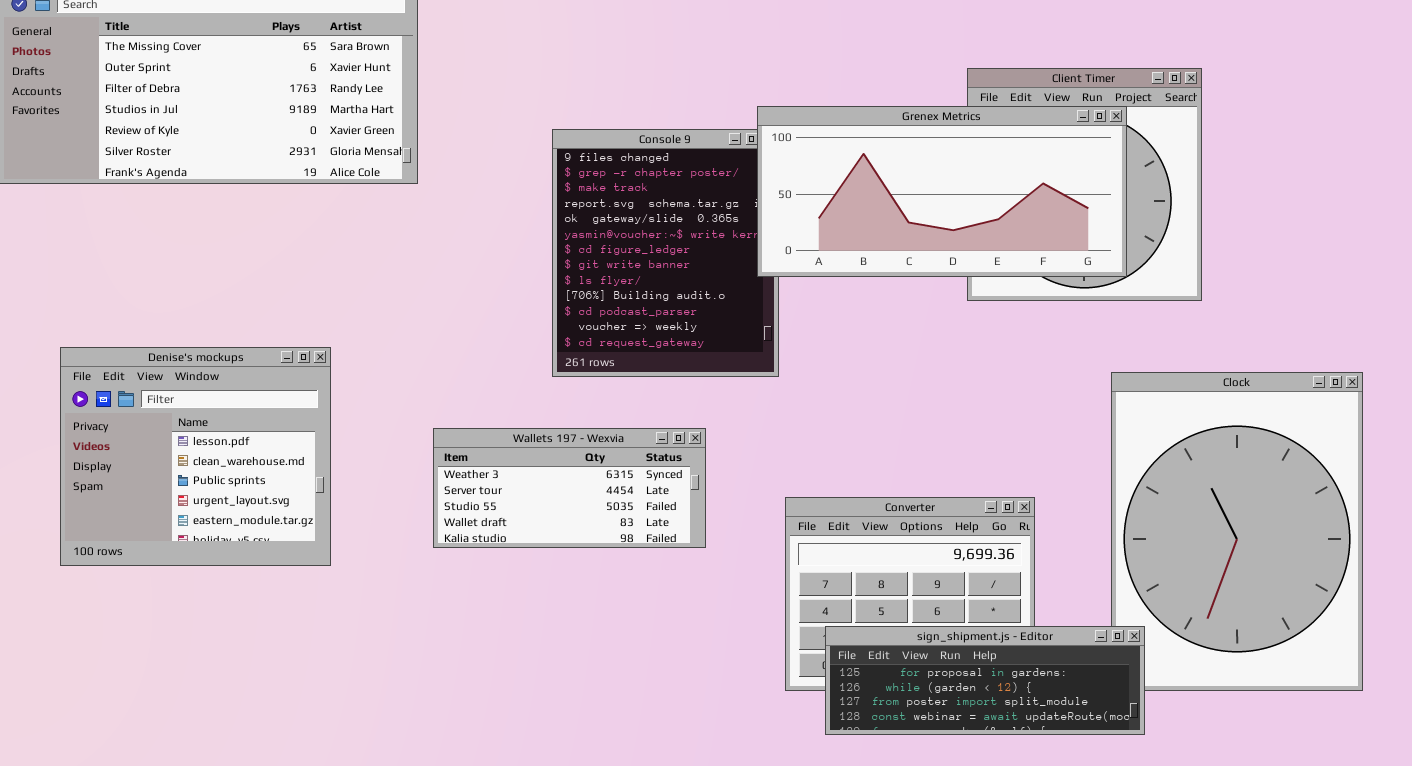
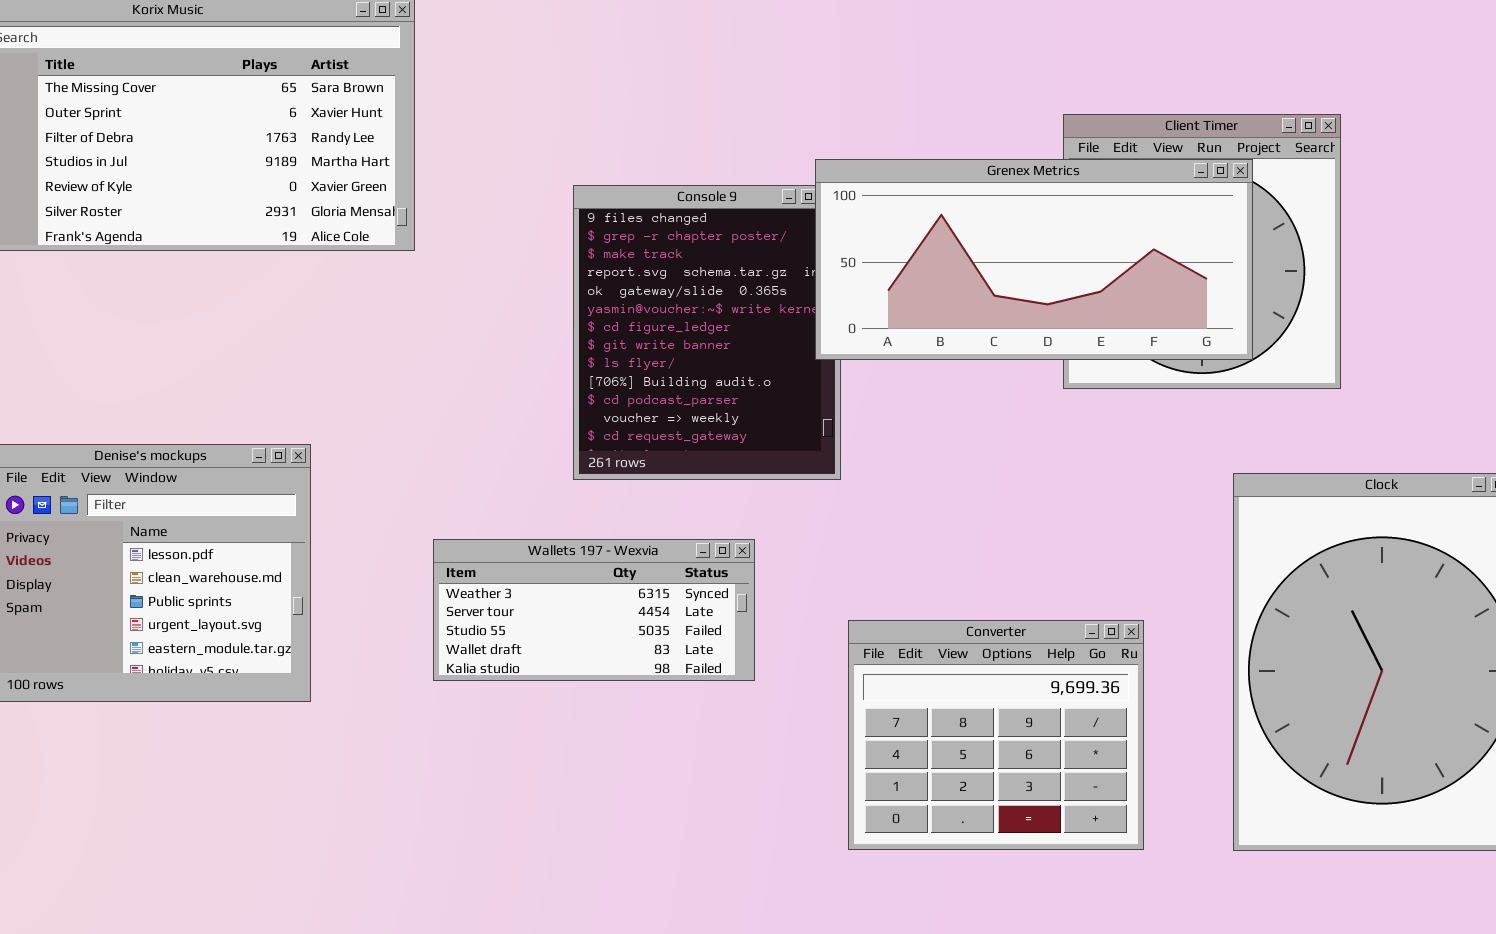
sign_shipment.js - Editor: [825,626,1145,735] -> none, closed

